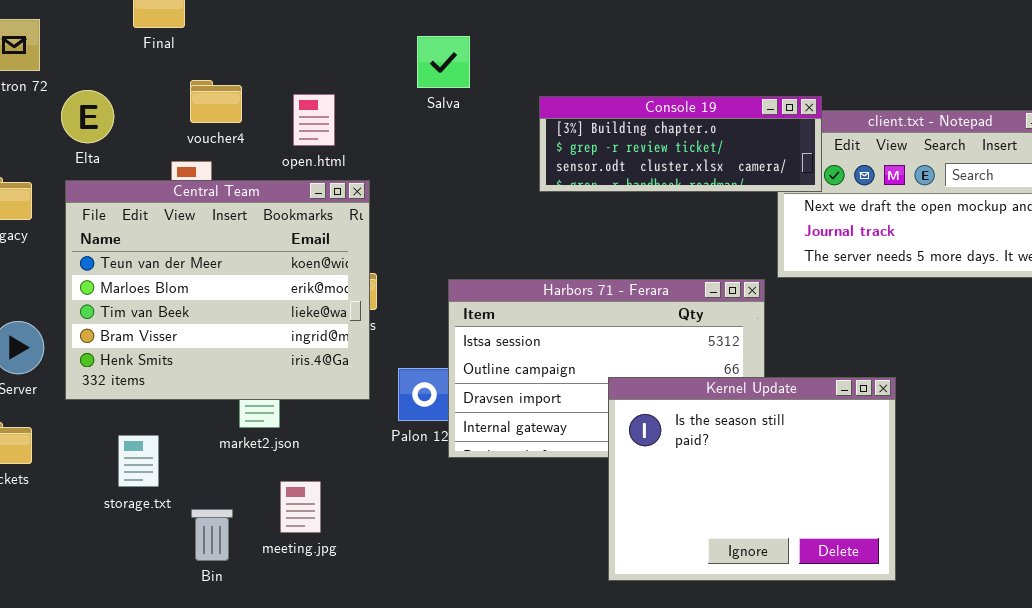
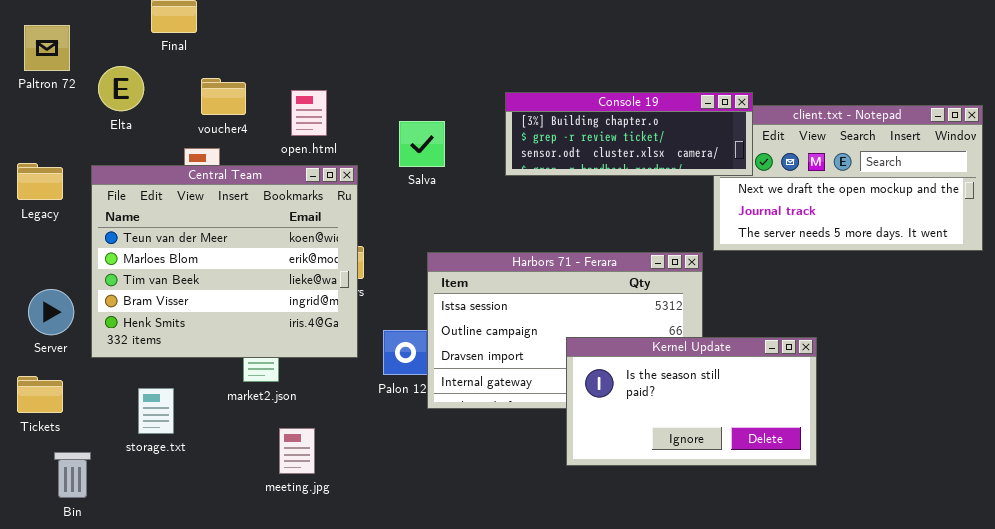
Salva: [417,36,470,88] -> [399,121,445,167], moved
Elta: [61,90,114,143] -> [98,66,144,111], moved
Kernel Update: [608,377,896,581] -> [566,337,817,466], resized
Bin: [191,509,233,561] -> [54,452,91,498], moved

